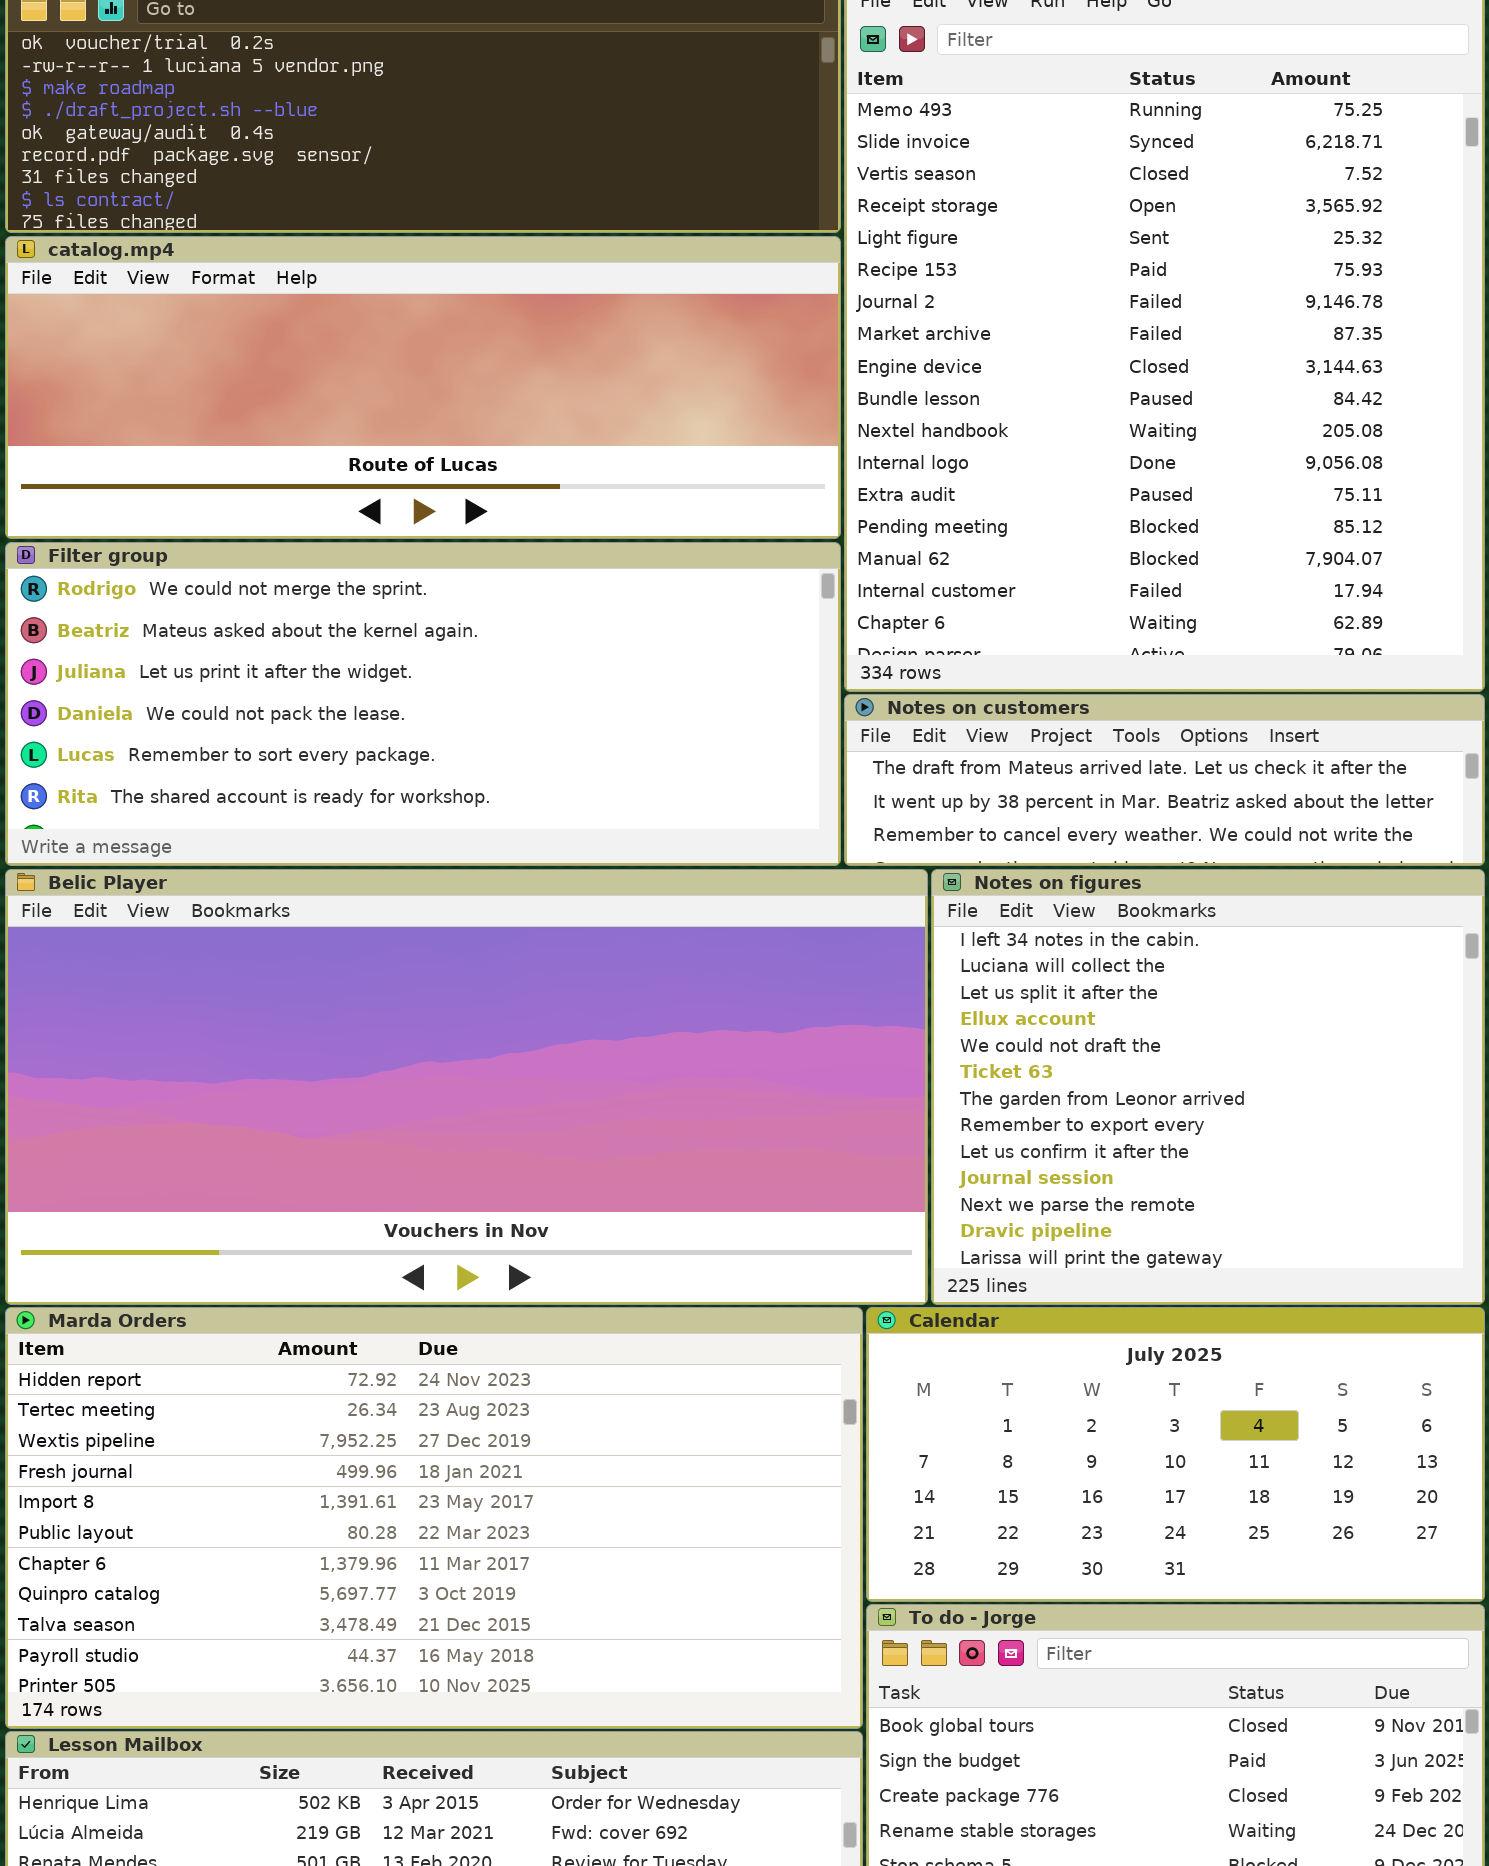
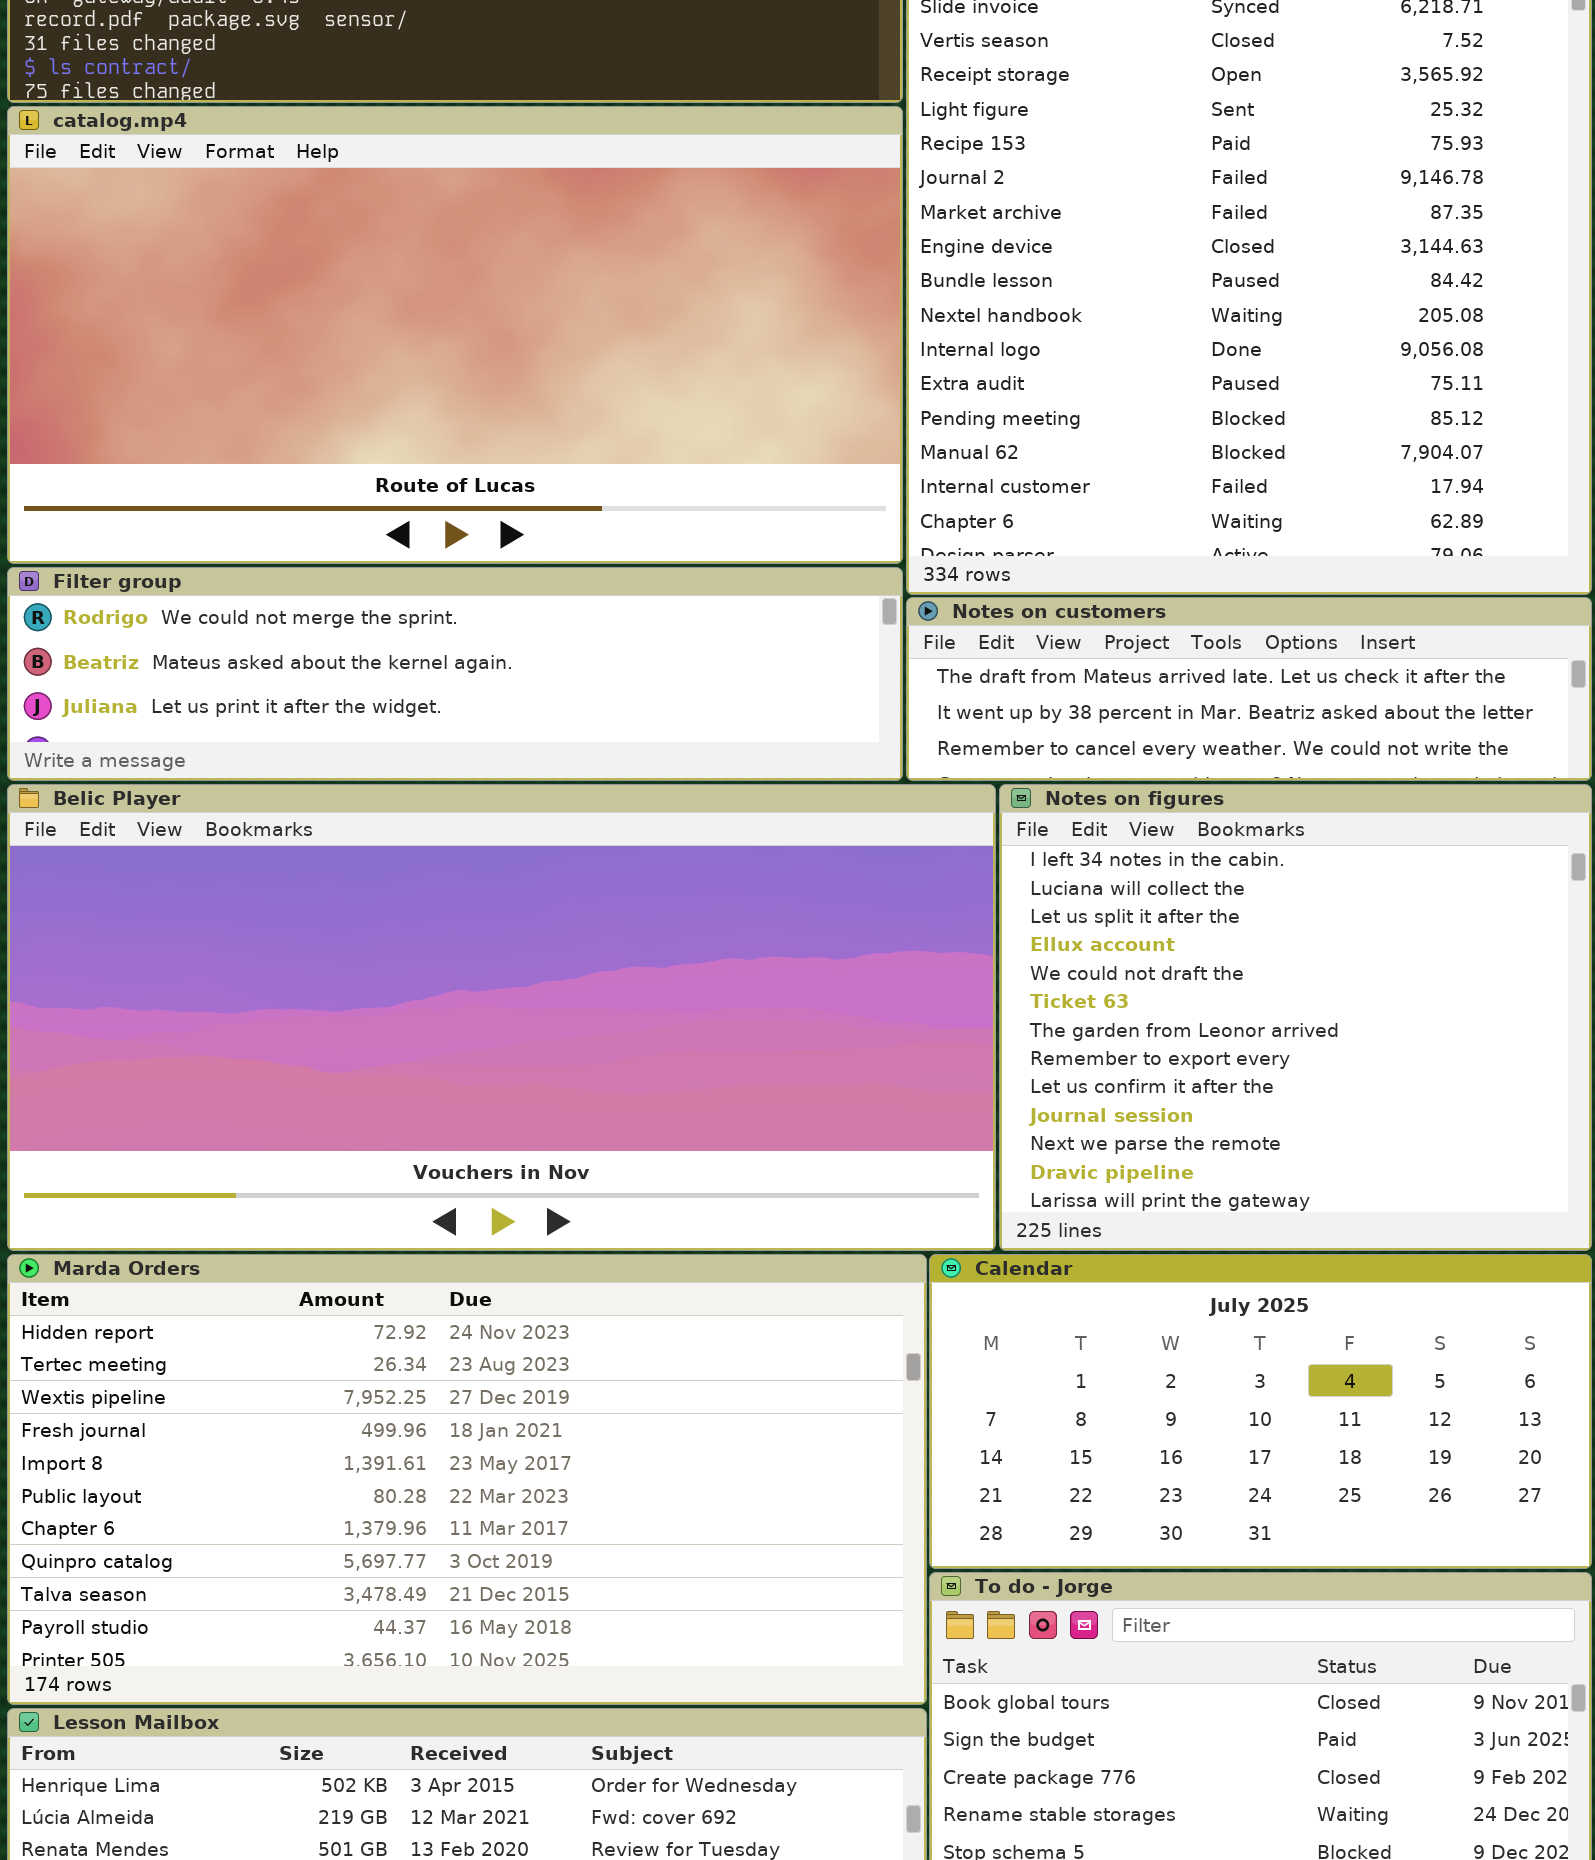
catalog.mp4: [5,236,841,539] -> [7,106,903,564], resized
Filter group: [5,542,841,866] -> [7,567,903,781], resized

